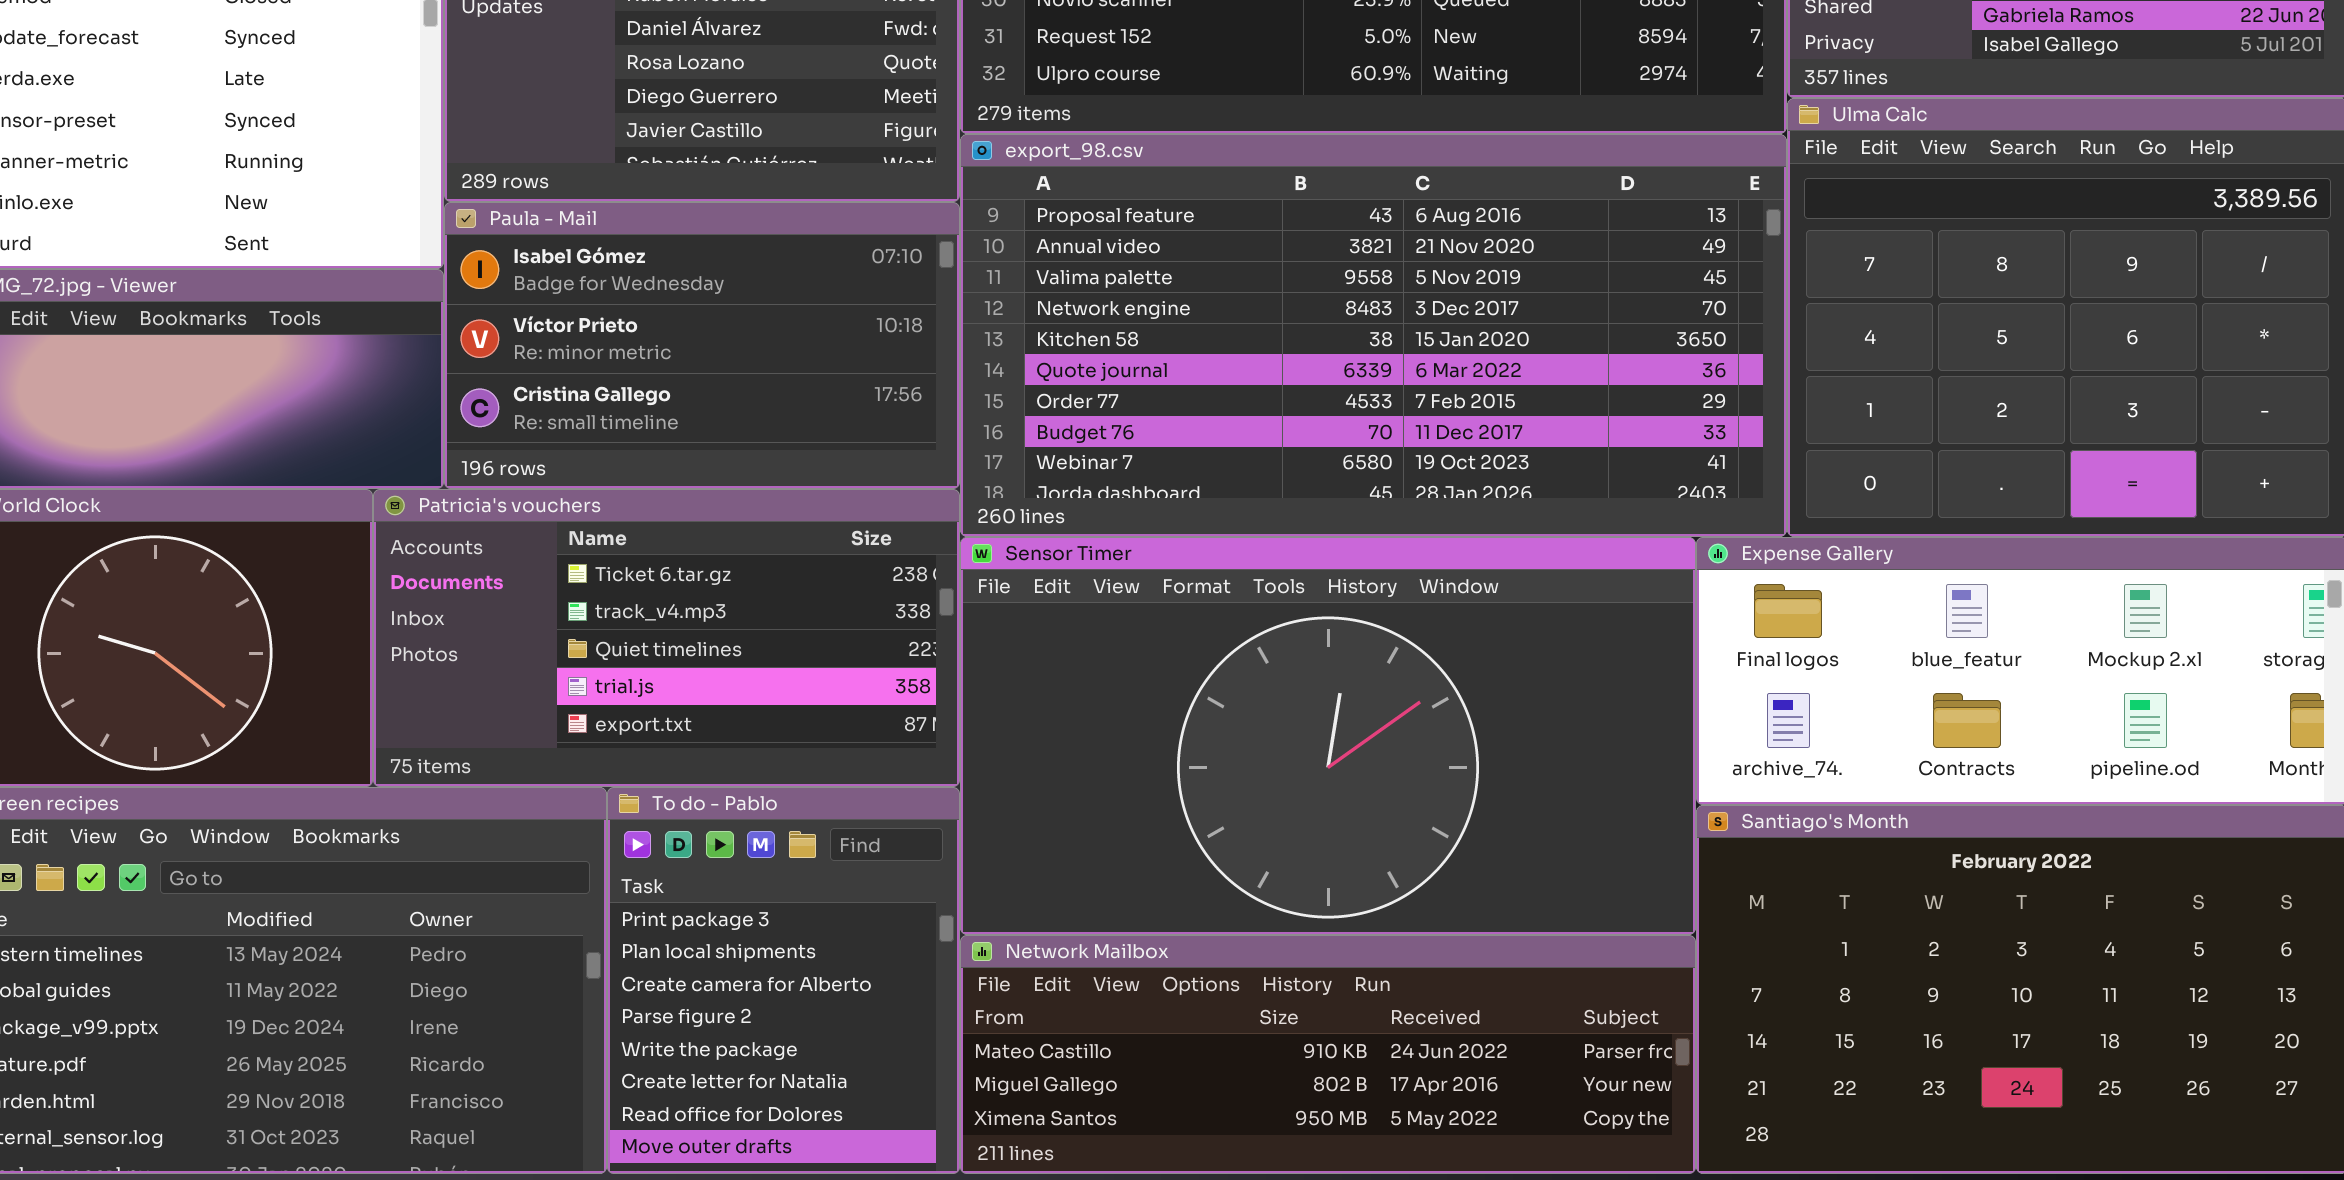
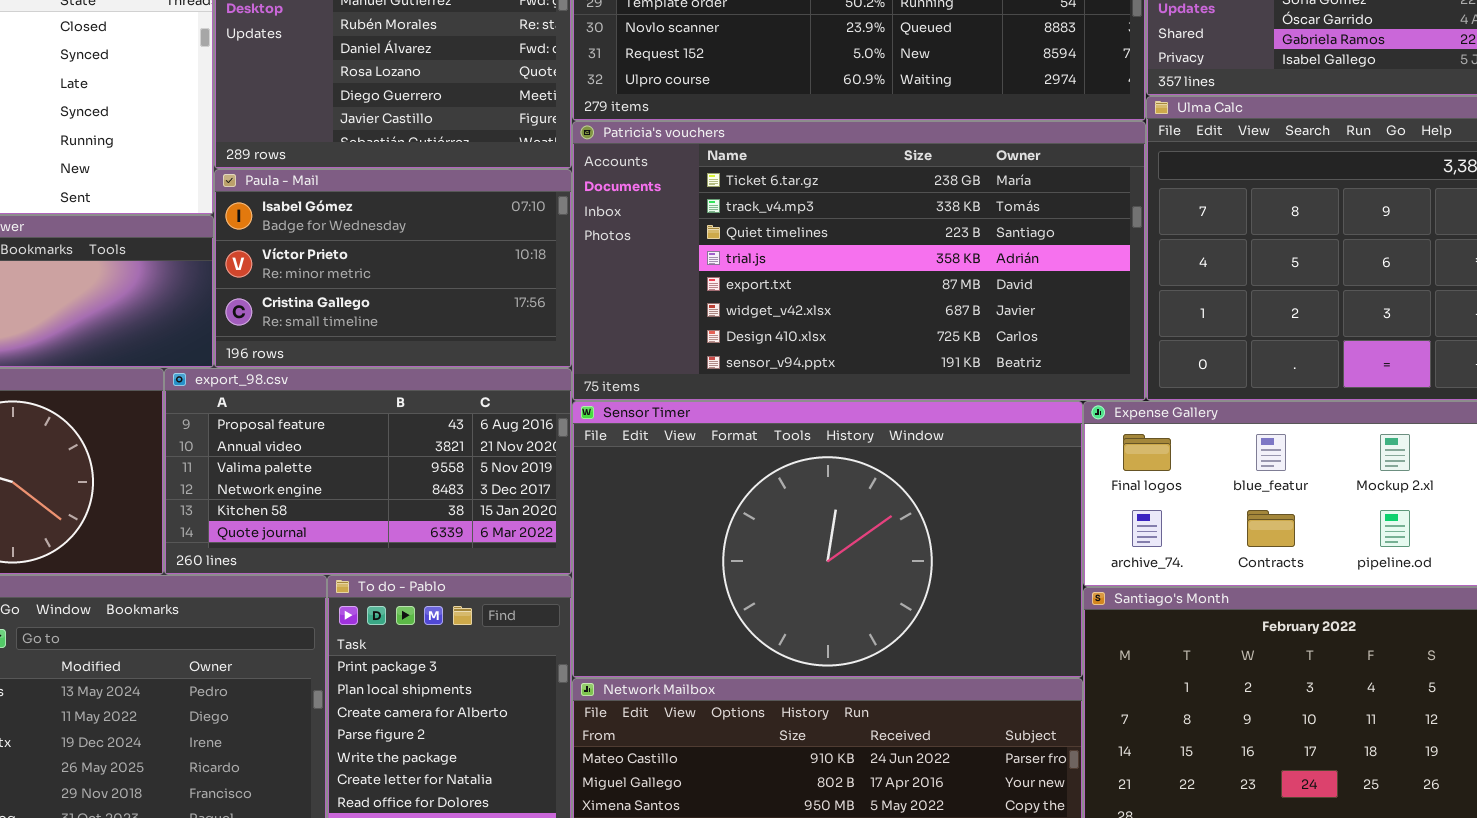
export_98.csv: [960,134,1787,537] -> [164,368,572,575], moved, resized
Patricia's vouchers: [373,489,960,787] -> [572,121,1146,401], moved, resized

